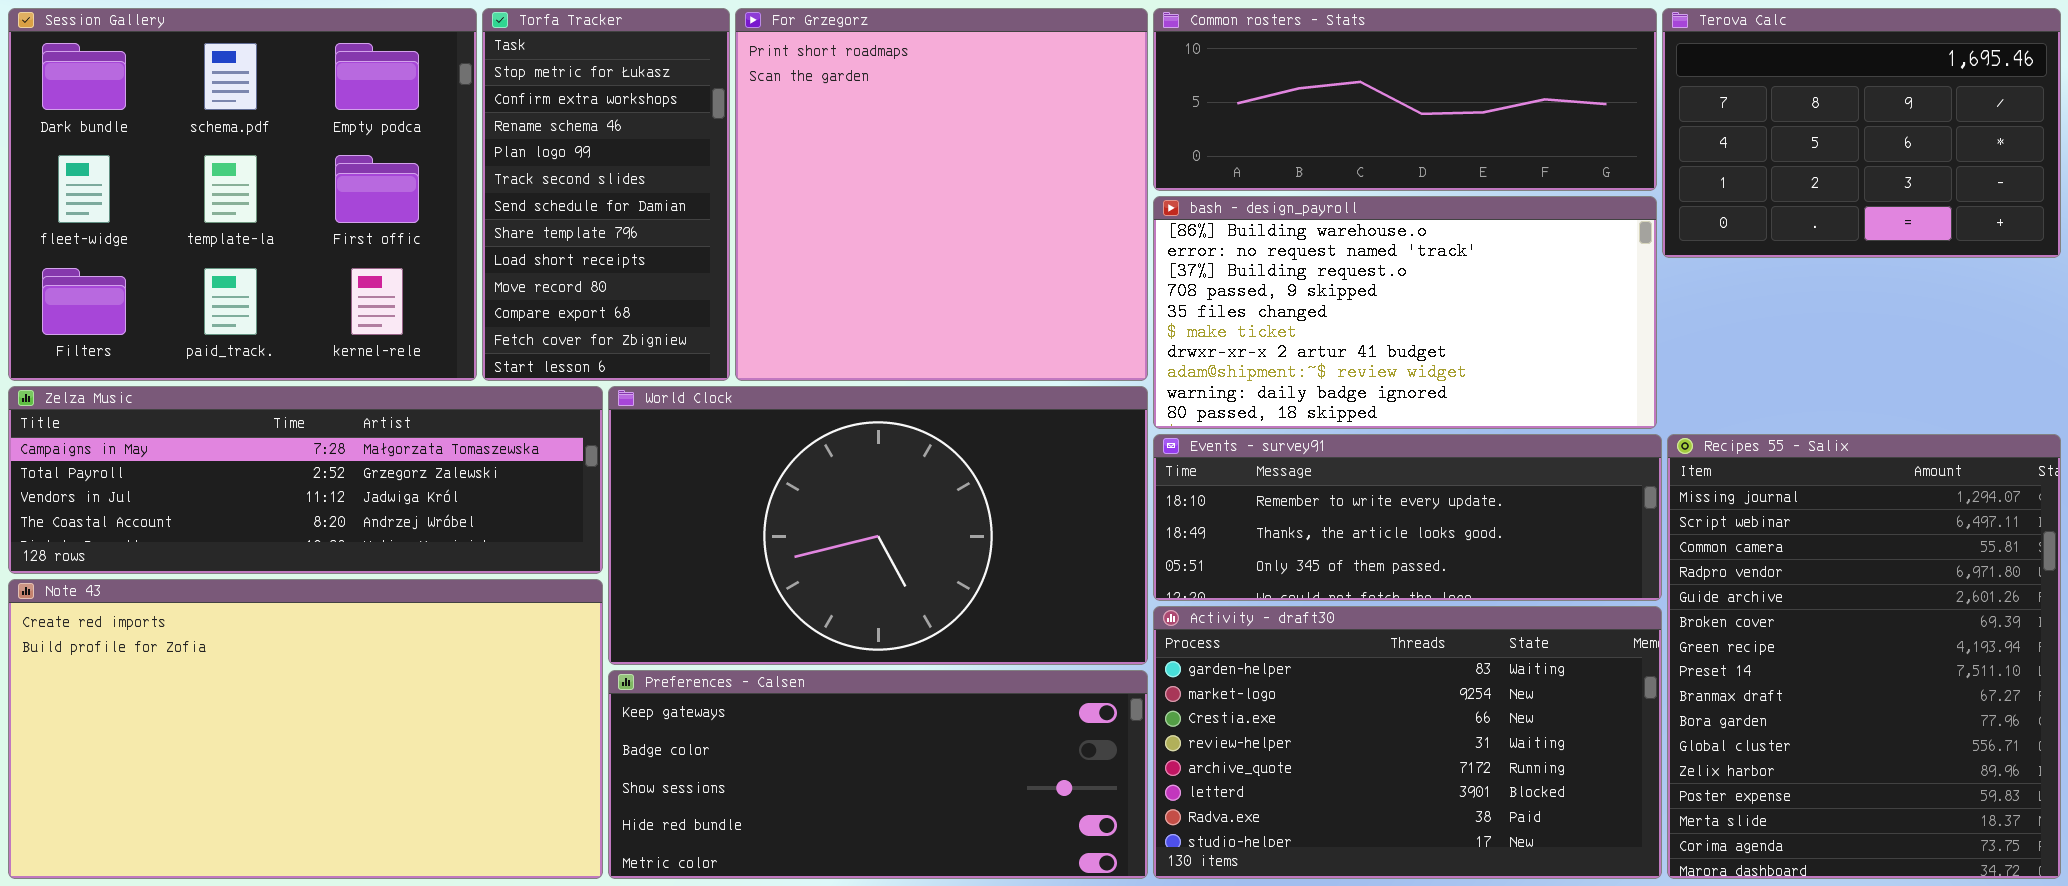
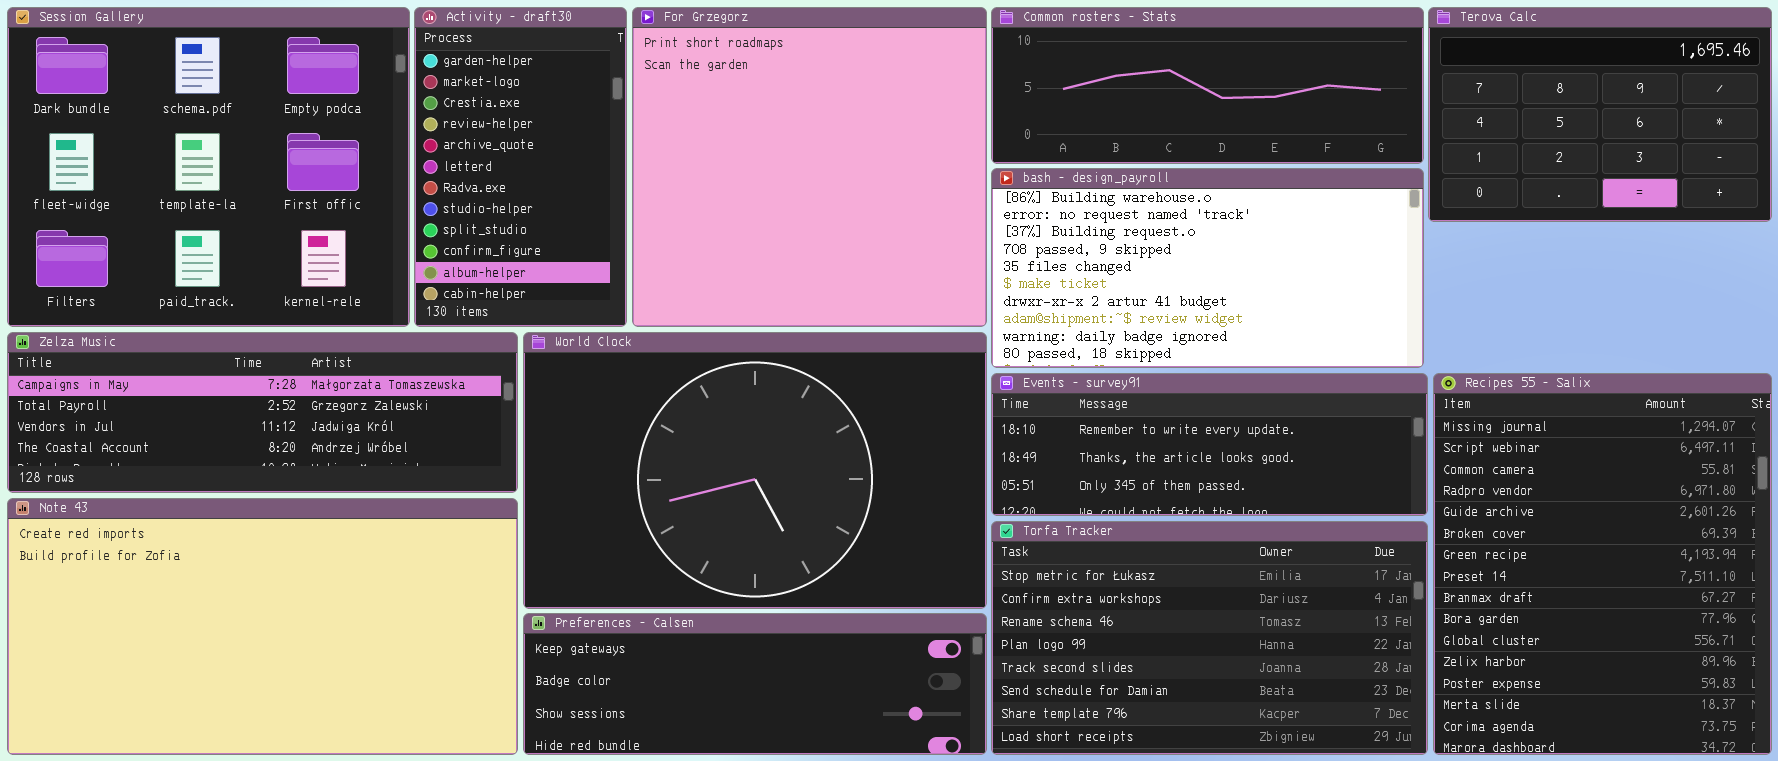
Torfa Tracker: [482,8,730,381] -> [991,521,1428,755], moved, resized
World Clock: [608,386,1148,665] -> [523,332,987,609], resized
Activity - draft30: [1153,606,1662,879] -> [414,7,627,327], moved, resized
Preferences - Calsen: [608,670,1148,879] -> [523,613,987,755], resized

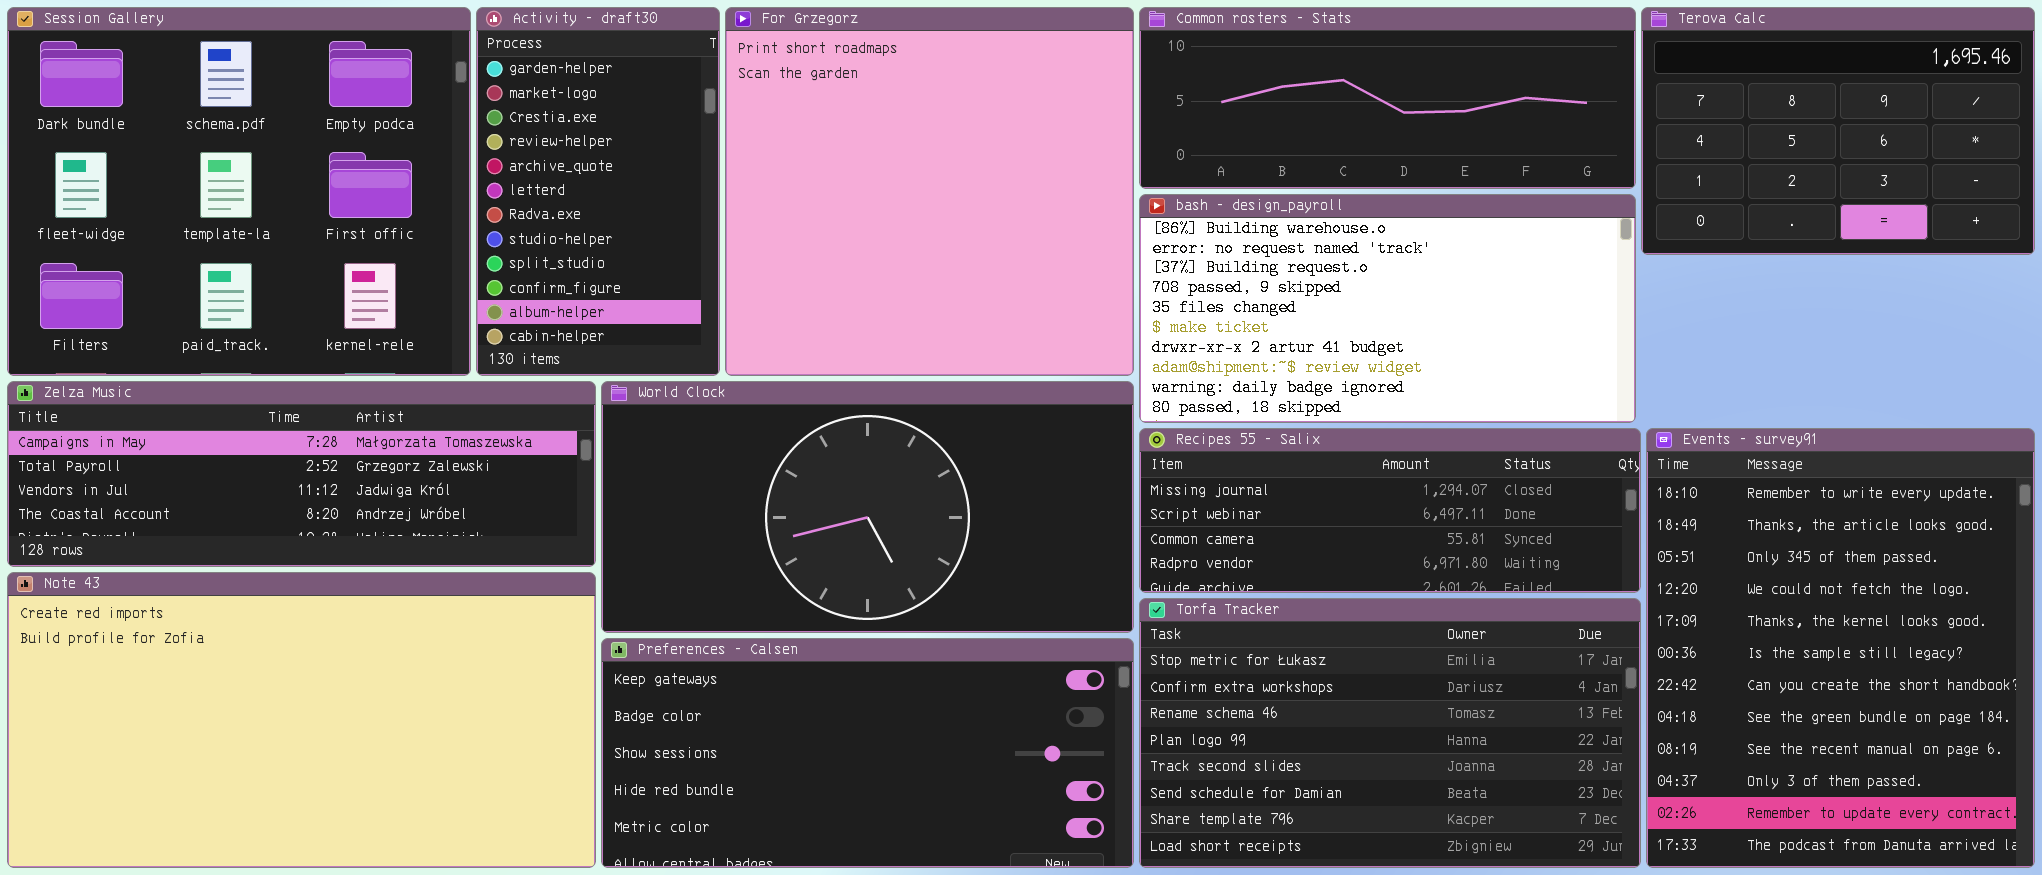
World Clock: [523,332,987,609] -> [601,381,1134,633], resized
Events - survey91: [991,373,1428,516] -> [1646,428,2035,868], moved, resized
Recipes 55 - Salix: [1433,373,1772,755] -> [1139,428,1641,593], moved, resized
Preferences - Calsen: [523,613,987,755] -> [601,638,1134,868], resized

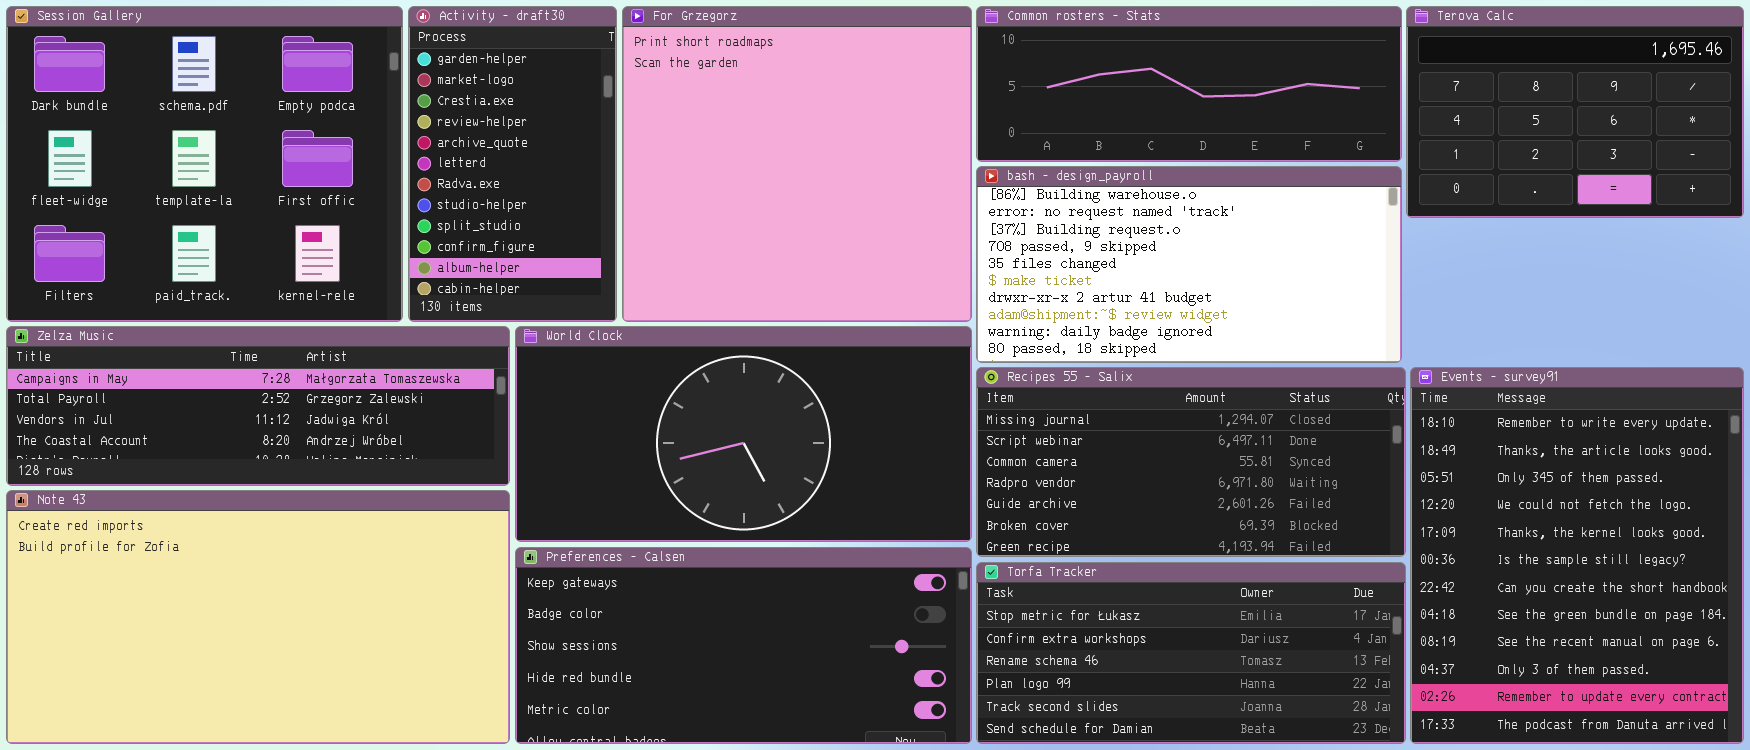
Recipes 55 - Salix: [1139,428,1641,593] -> [976,367,1406,557], resized
Torfa Tracker: [1139,598,1641,868] -> [976,562,1406,744], resized

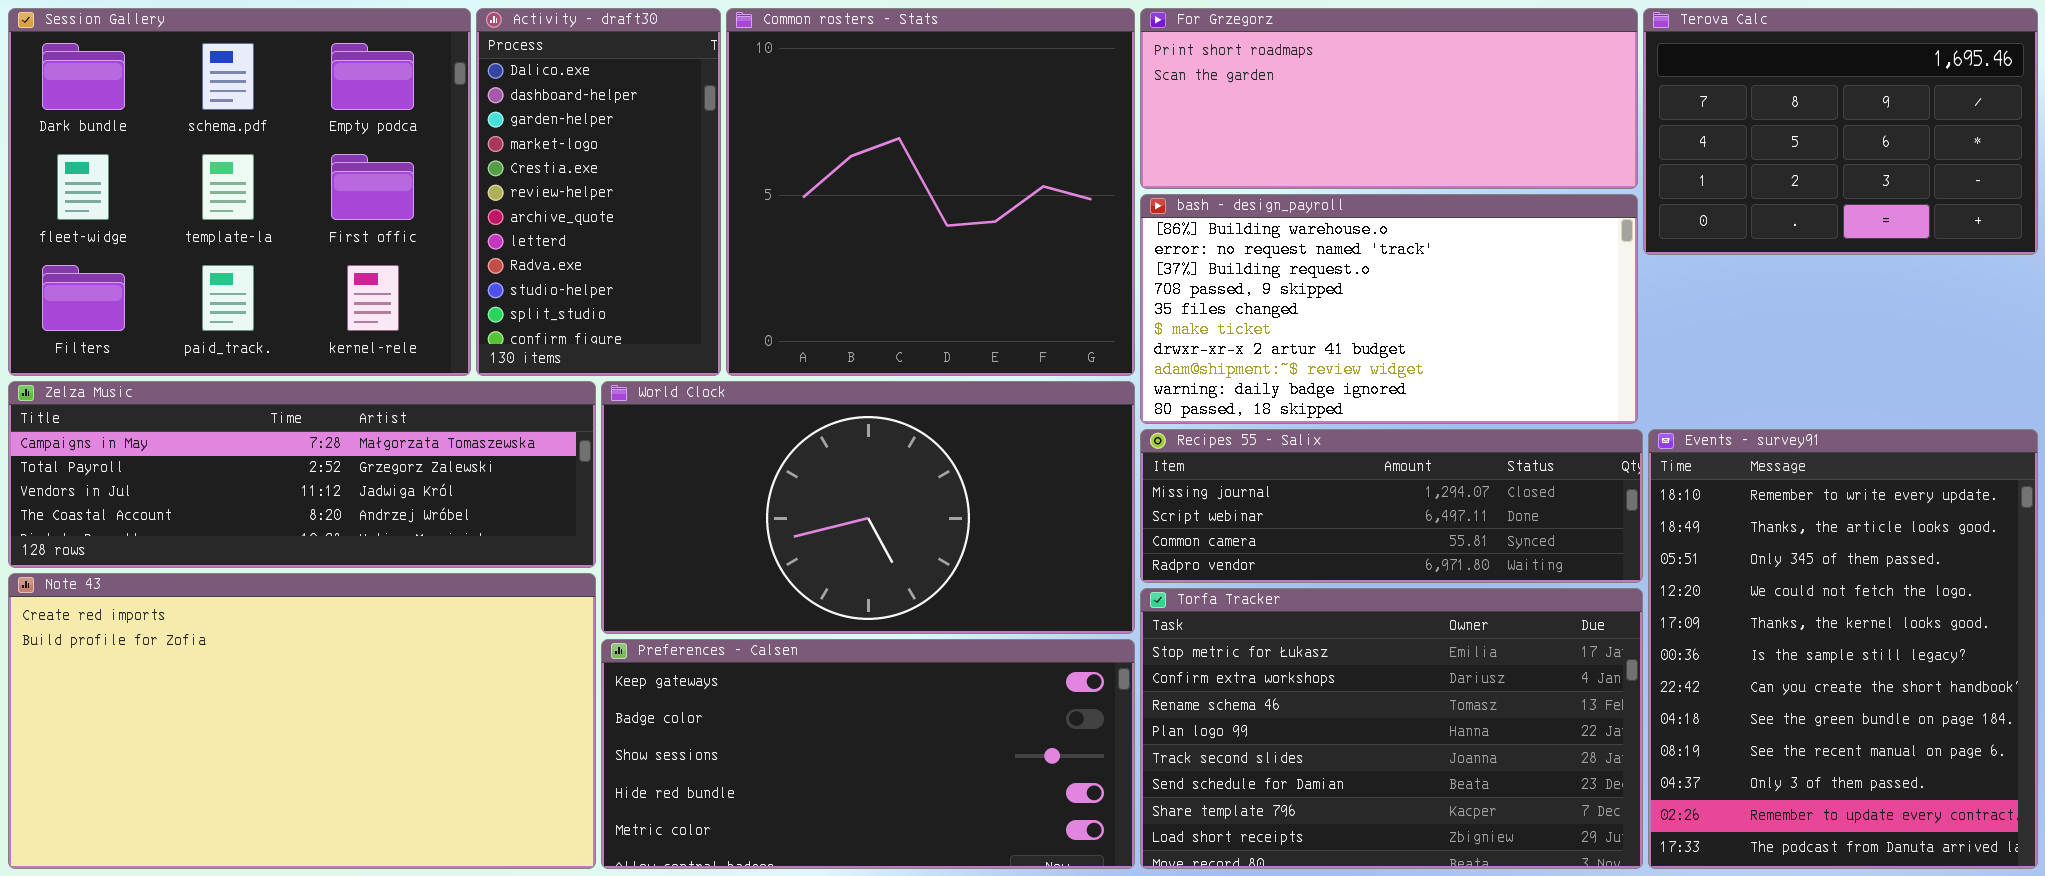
Activity - draft30: [408,6,617,322] -> [476,8,721,376], scrolled up 2 rows
For Grzegorz: [622,6,972,322] -> [1140,8,1638,189], moved, resized
Common rosters - Stats: [976,6,1402,162] -> [726,8,1135,376], moved, resized
Recipes 55 - Salix: [976,367,1406,557] -> [1140,429,1643,583], resized
Torfa Tracker: [976,562,1406,744] -> [1140,588,1643,869], resized

